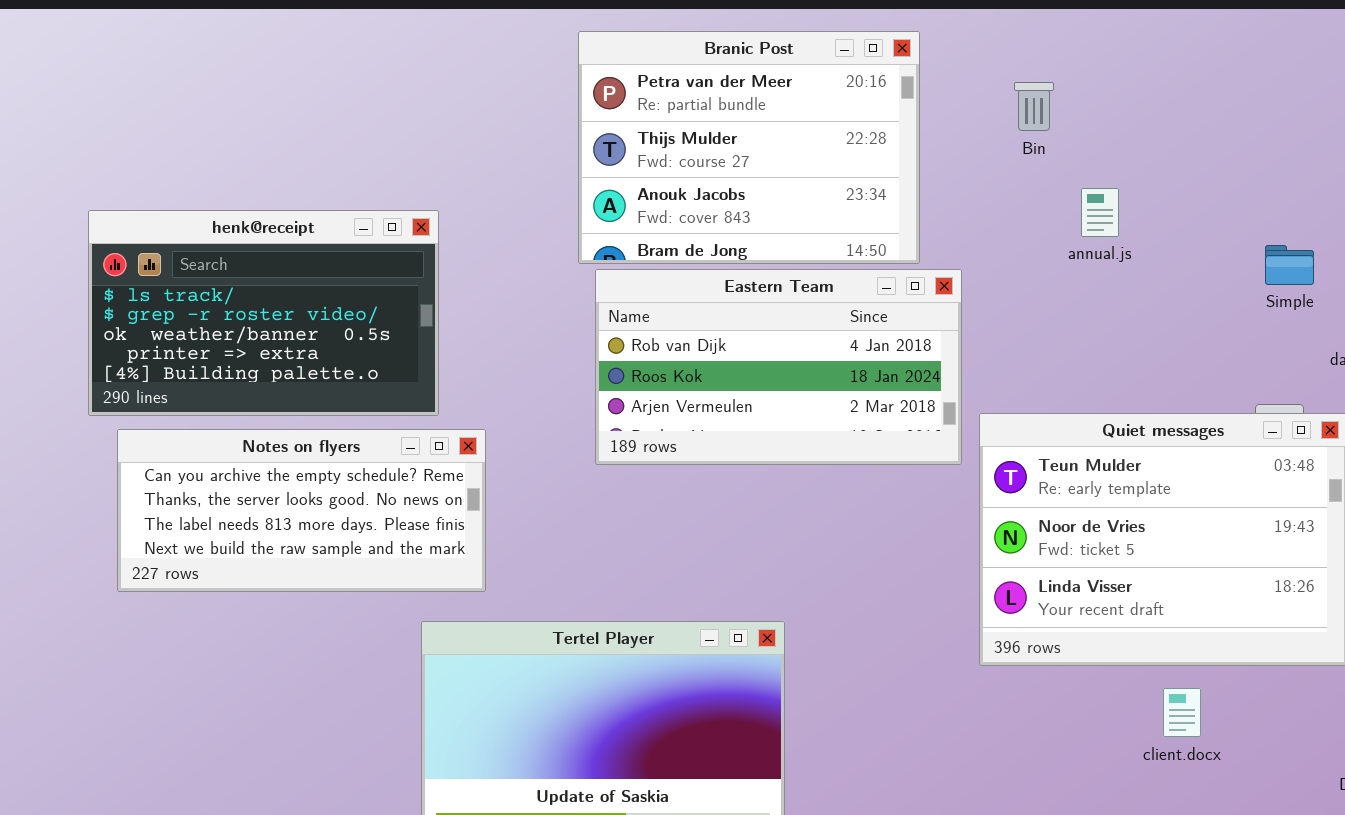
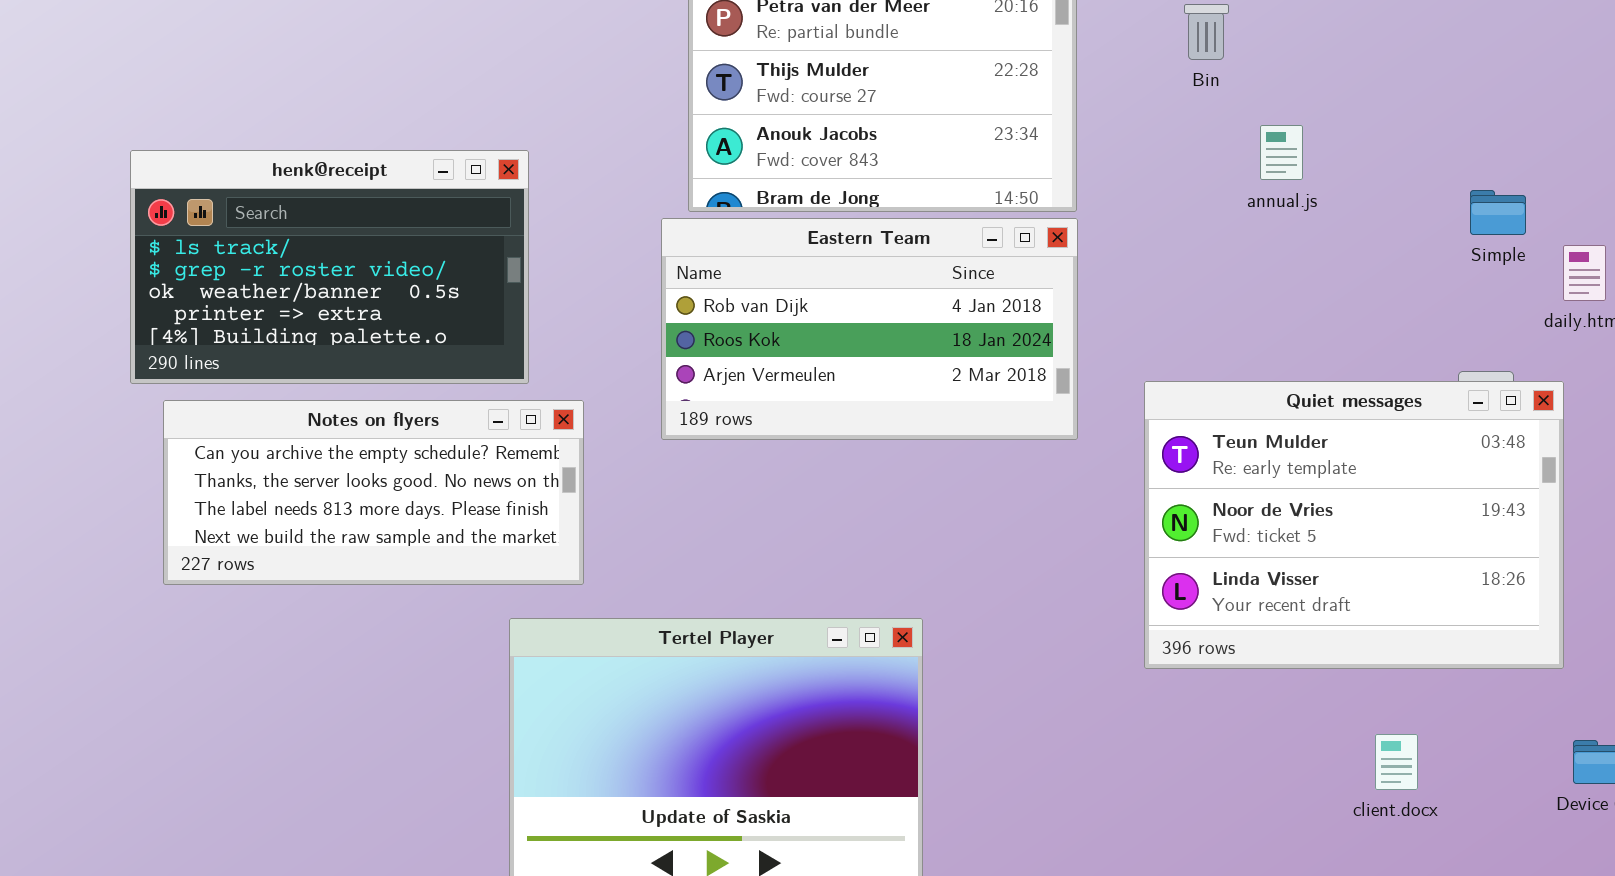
Eastern Team: [595,269,962,465] -> [661,218,1078,440], moved
client.docx: [1163,688,1201,737] -> [1375,734,1418,790], moved

